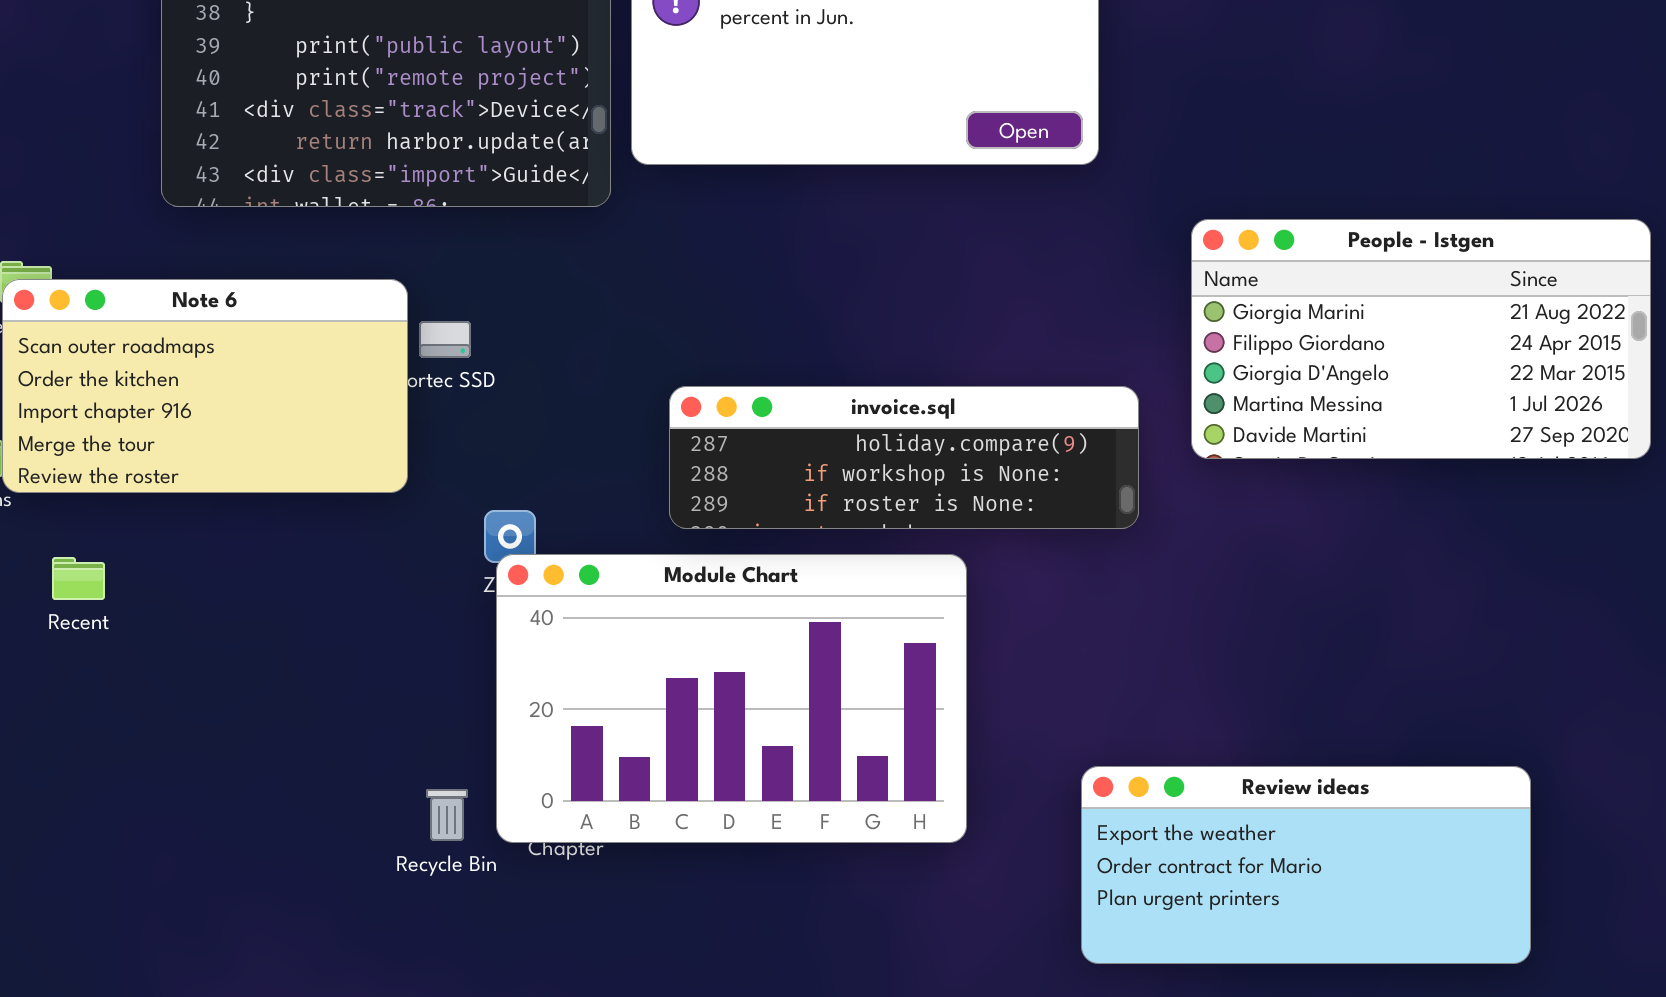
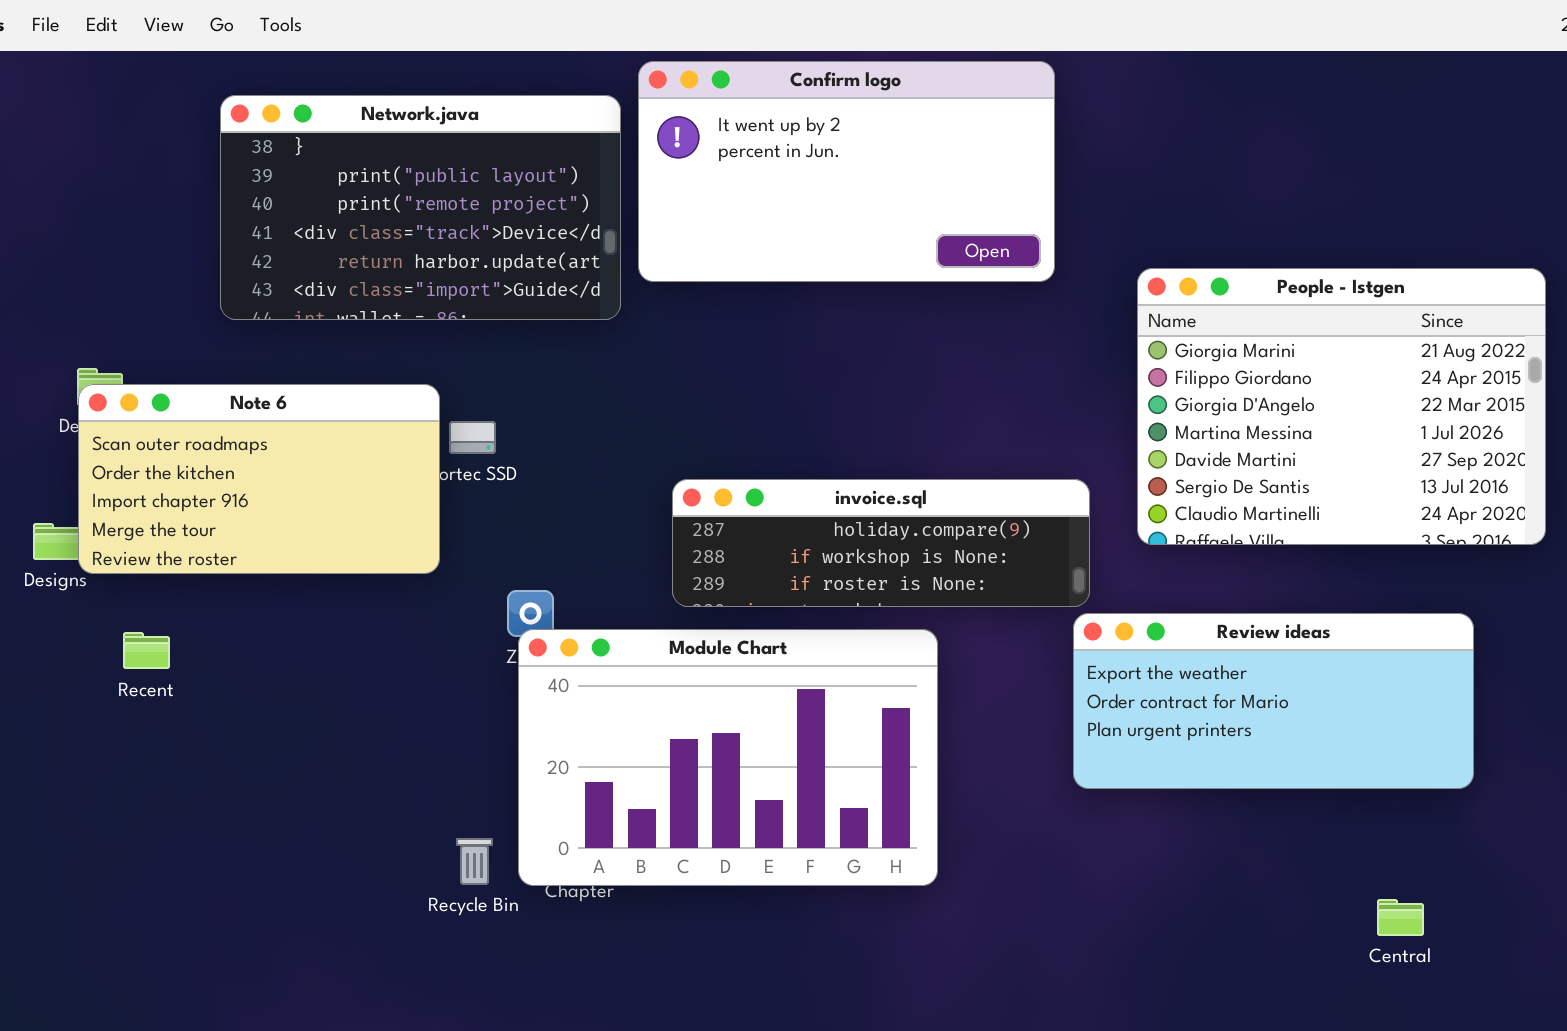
People - Istgen: [1191,219,1651,459] -> [1137,268,1546,545], resized
Review ideas: [1081,766,1531,964] -> [1073,613,1474,789], moved

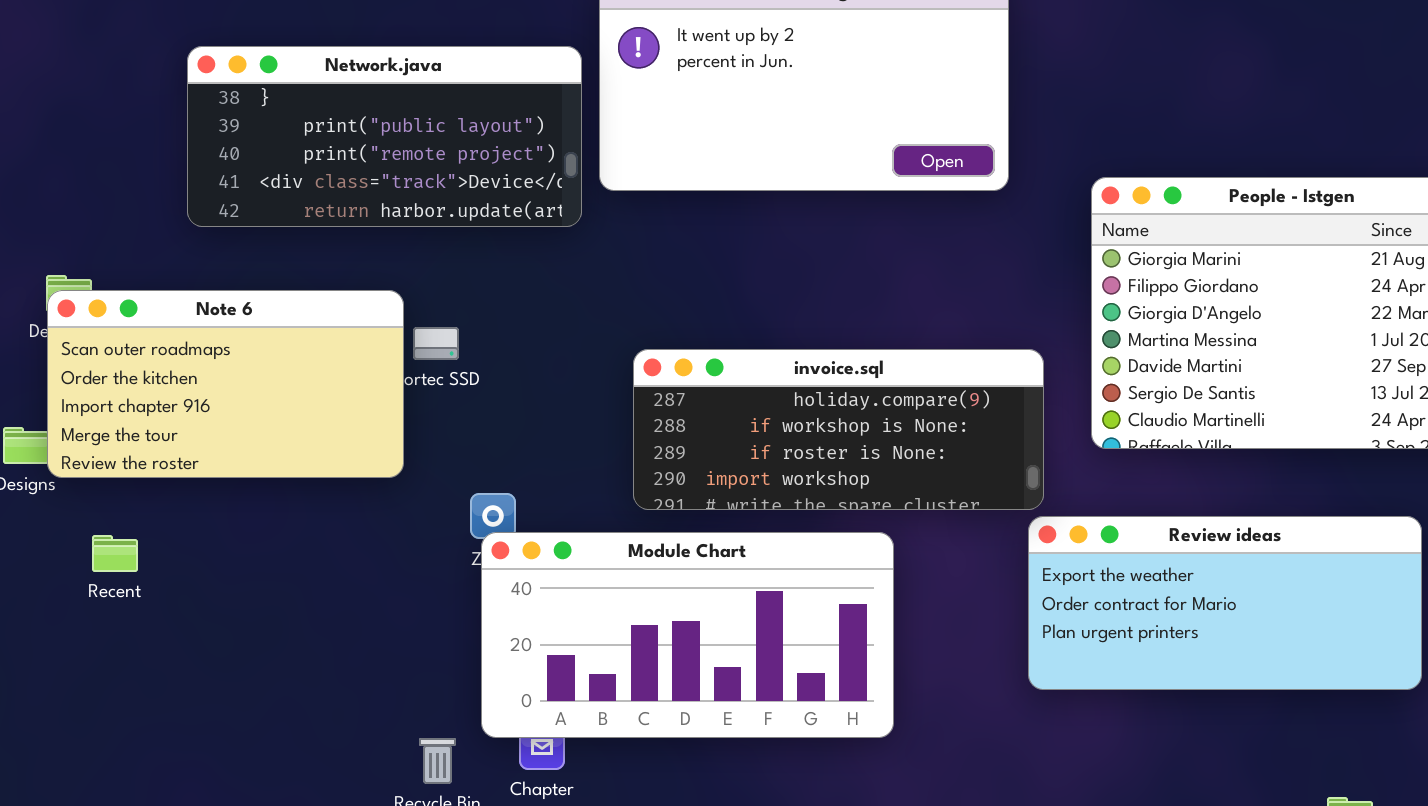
Network.java: [220,95,621,320] -> [187,46,582,227], resized
invoice.sql: [672,479,1090,607] -> [633,349,1044,510], resized
Module Chart: [518,629,938,886] -> [481,532,894,738], resized

